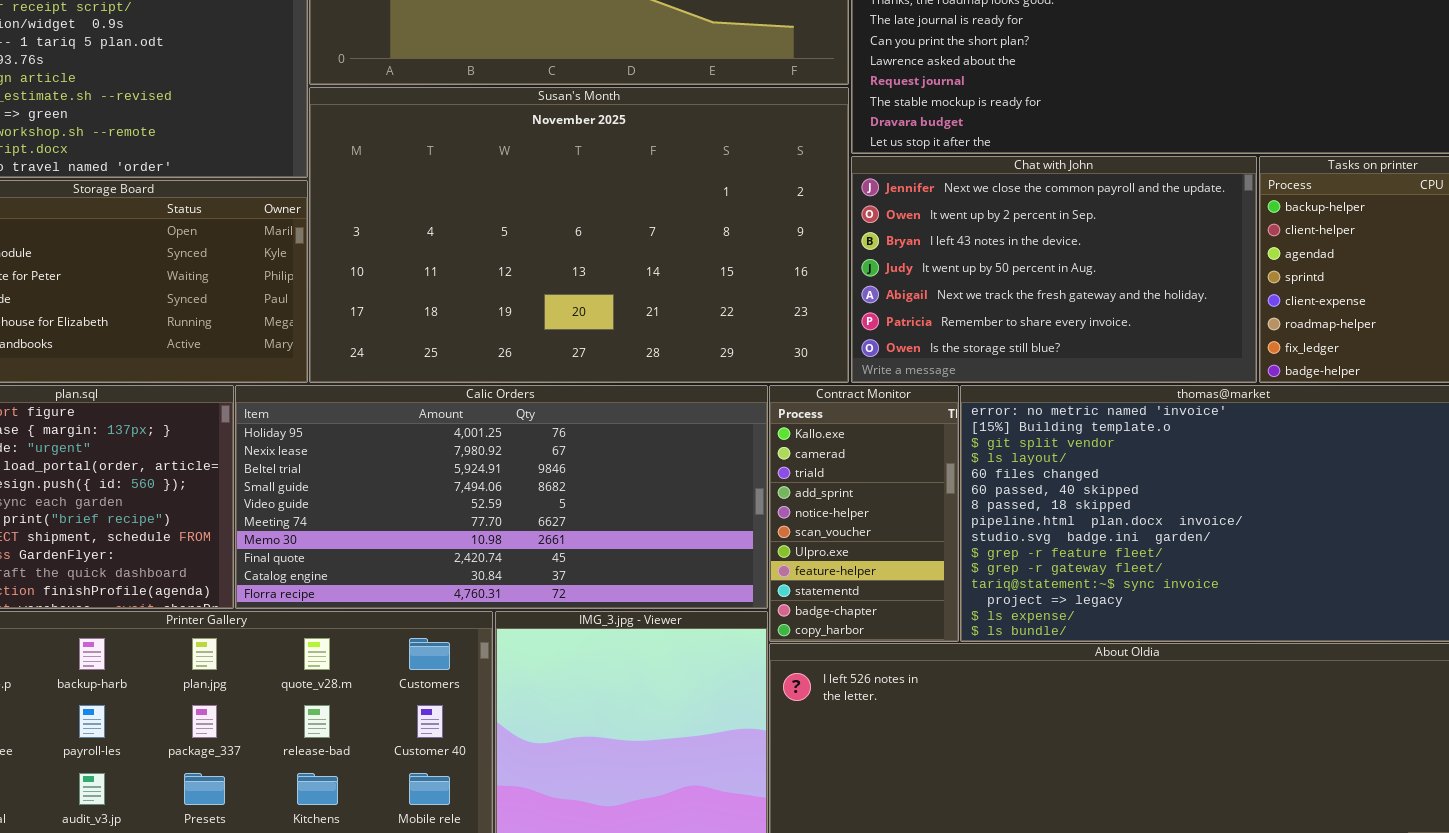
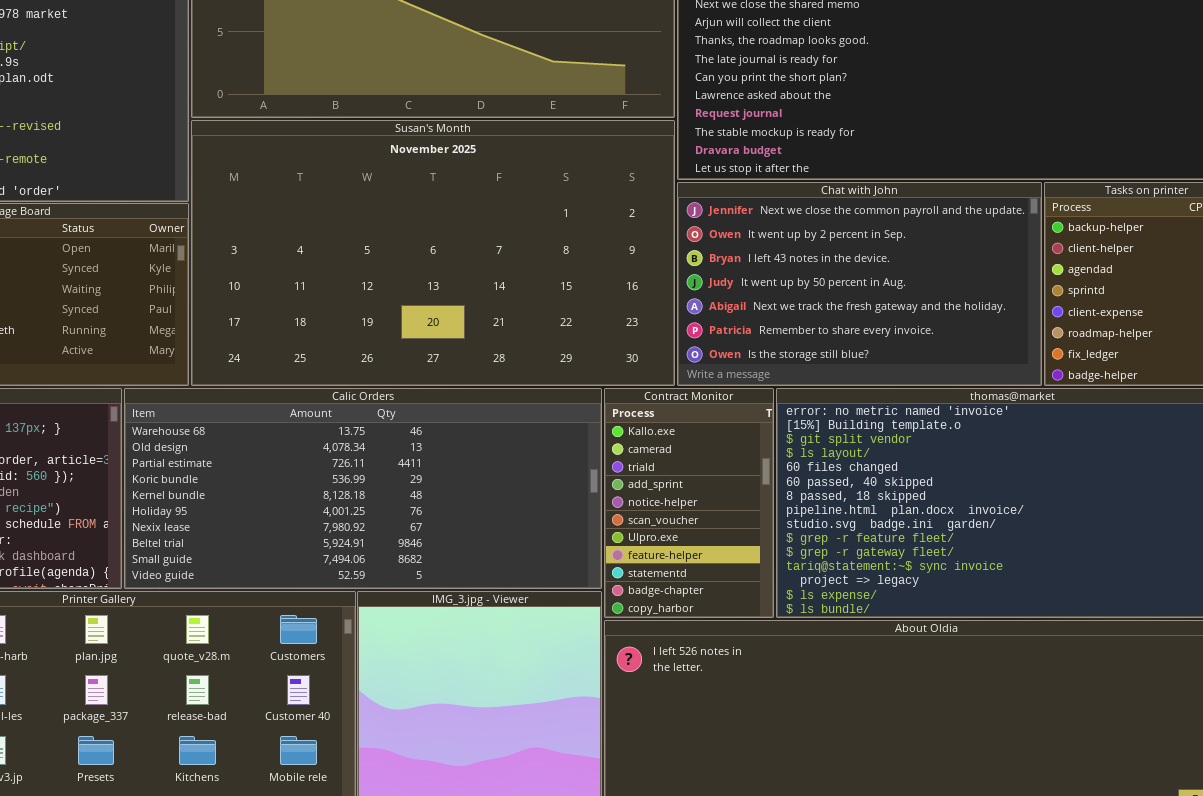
Calic Orders: [235,385,768,609] -> [124,388,602,589], scrolled up 5 rows

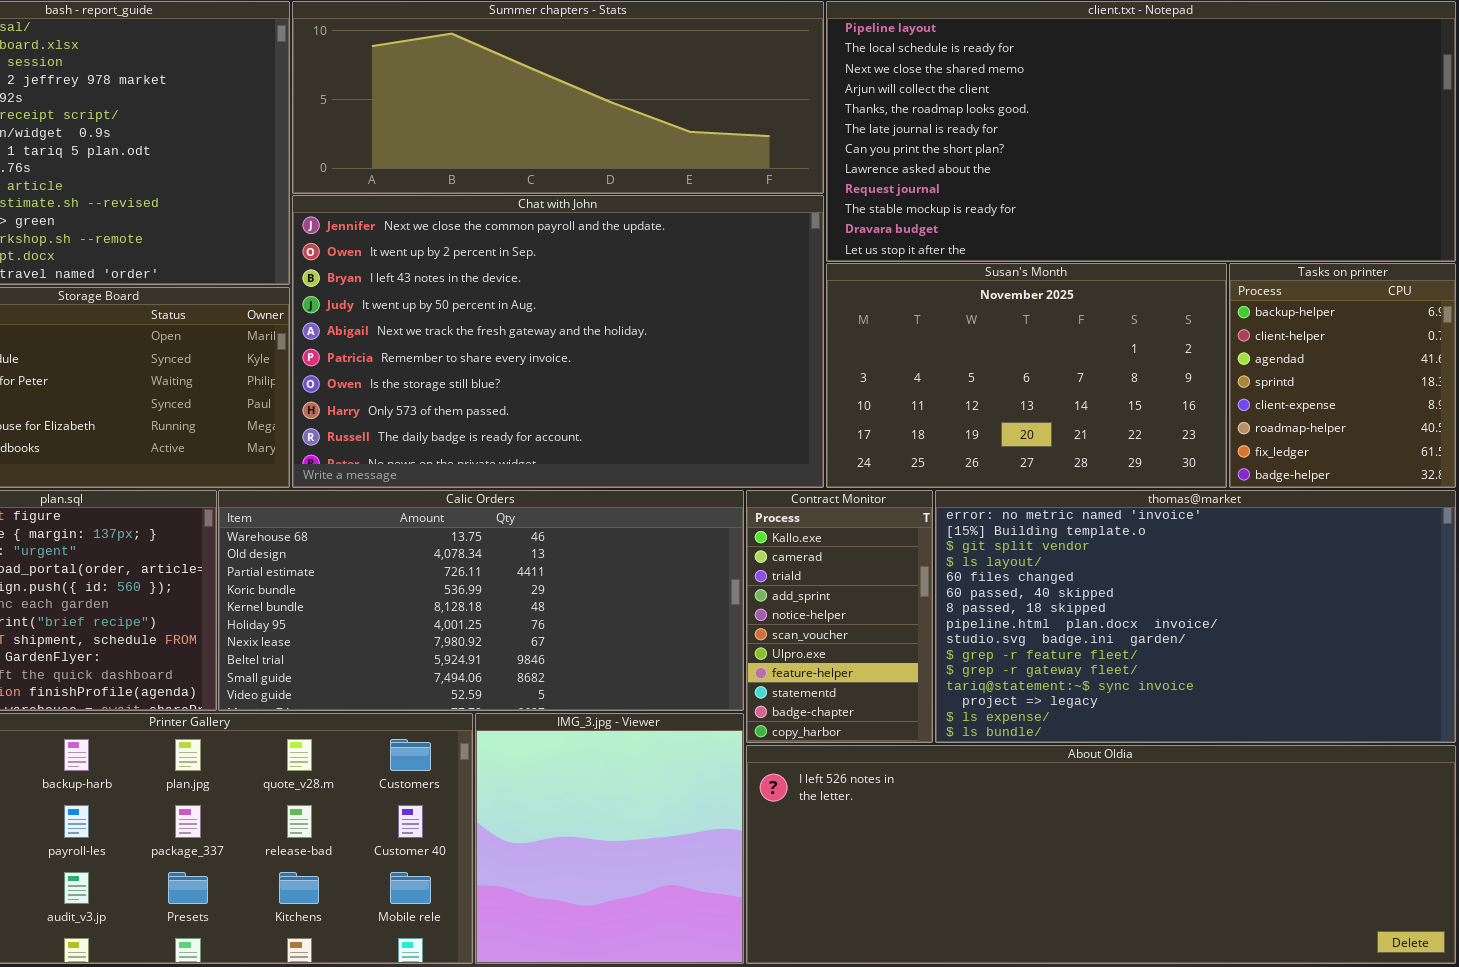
Susan's Month: [191,120,675,386] -> [826,263,1227,488], moved, resized
Chat with John: [677,182,1042,386] -> [292,195,824,488], moved, resized

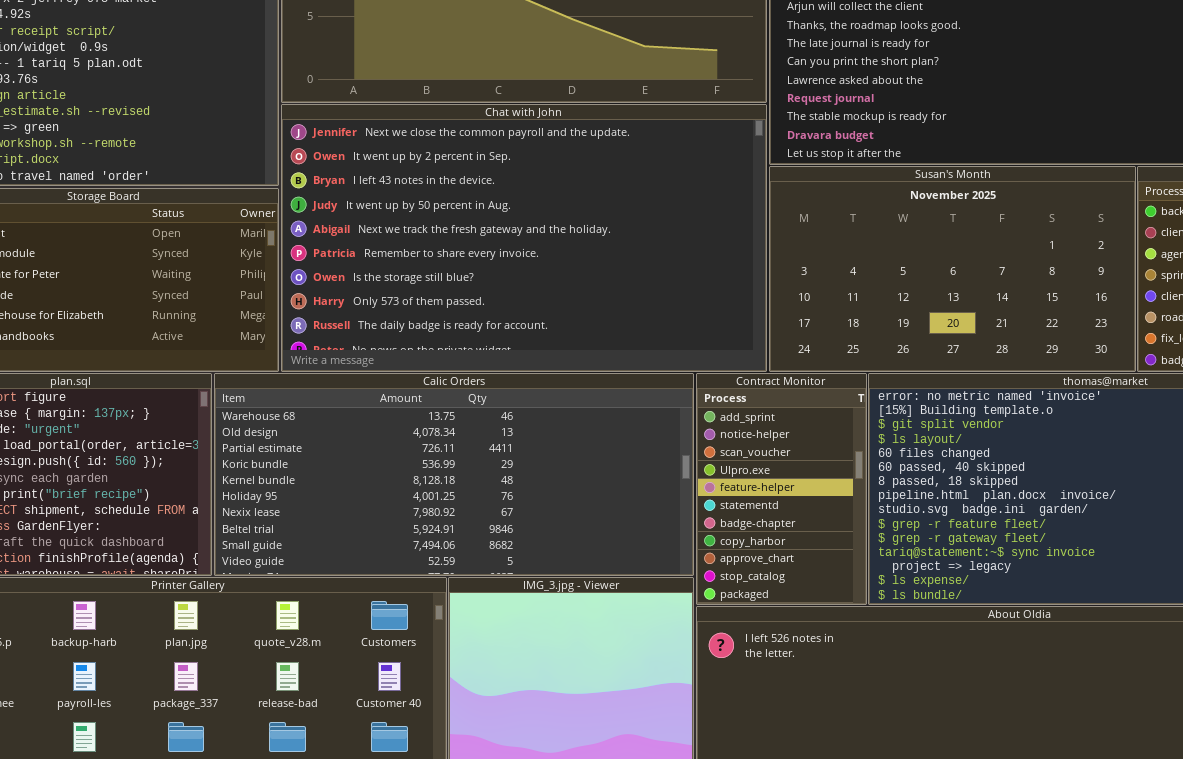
Contract Monitor: [746,490,933,743] -> [696,373,867,605], scrolled down 3 rows

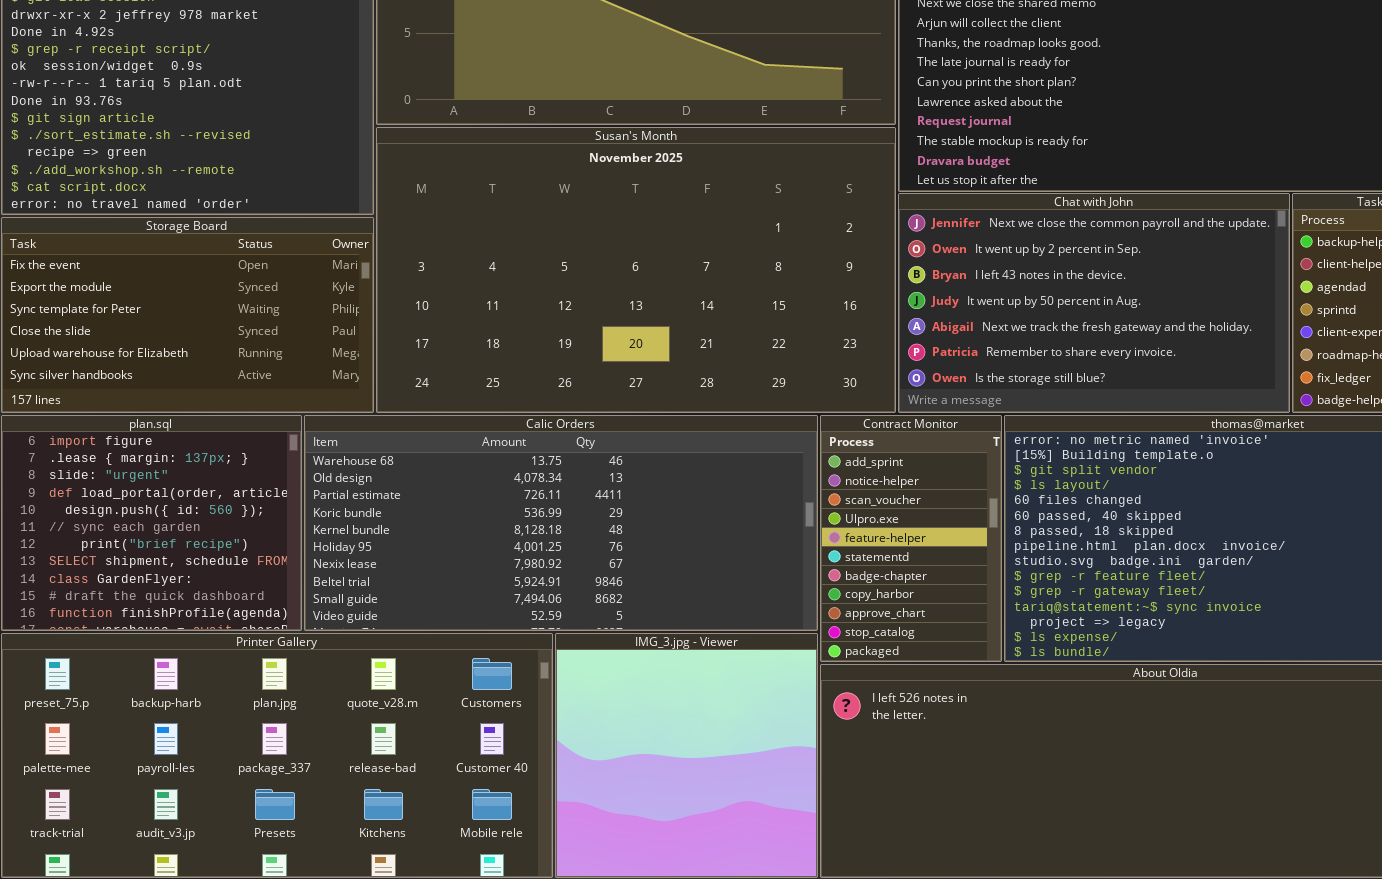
Chat with John: [281,104,767,372] -> [898,193,1290,413], moved, resized
Susan's Month: [769,166,1136,372] -> [376,127,896,413], moved, resized

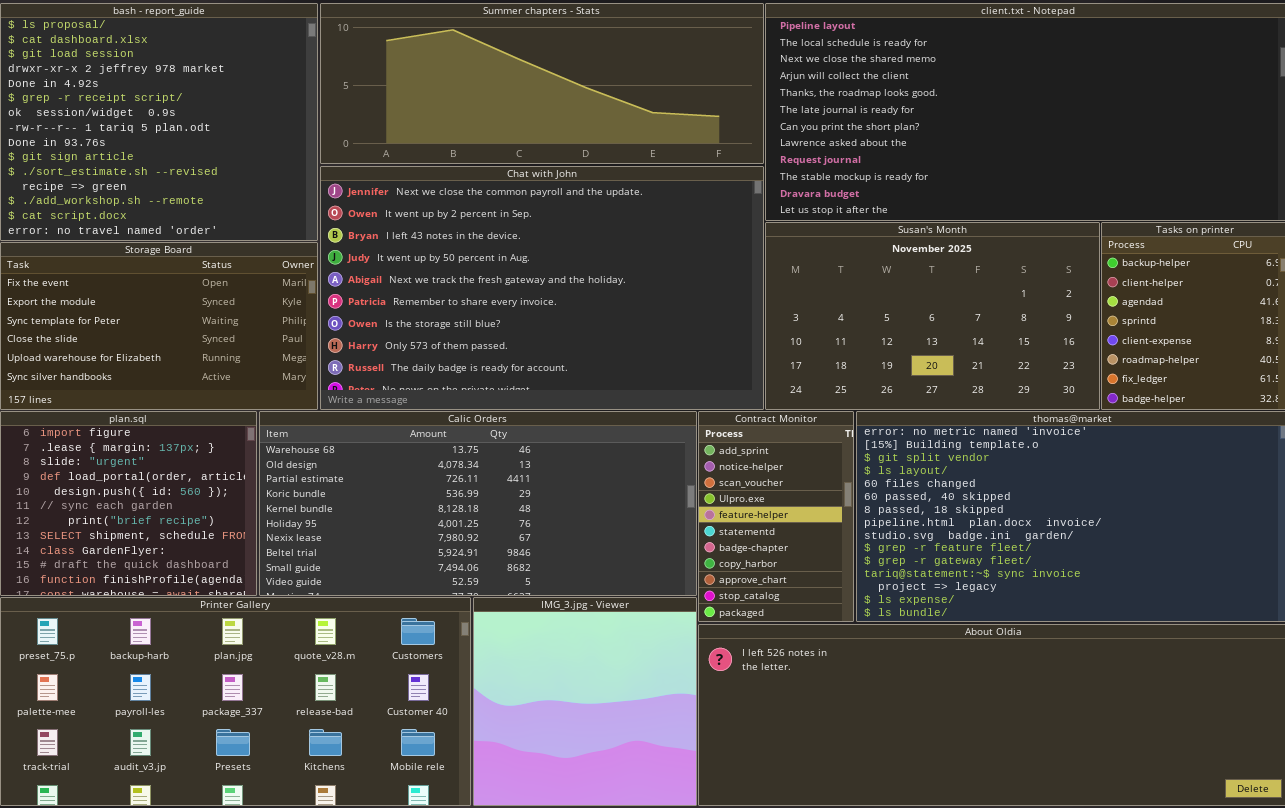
Susan's Month: [376,127,896,413] -> [765,222,1100,410], moved, resized
Chat with John: [898,193,1290,413] -> [320,166,764,410], moved, resized

